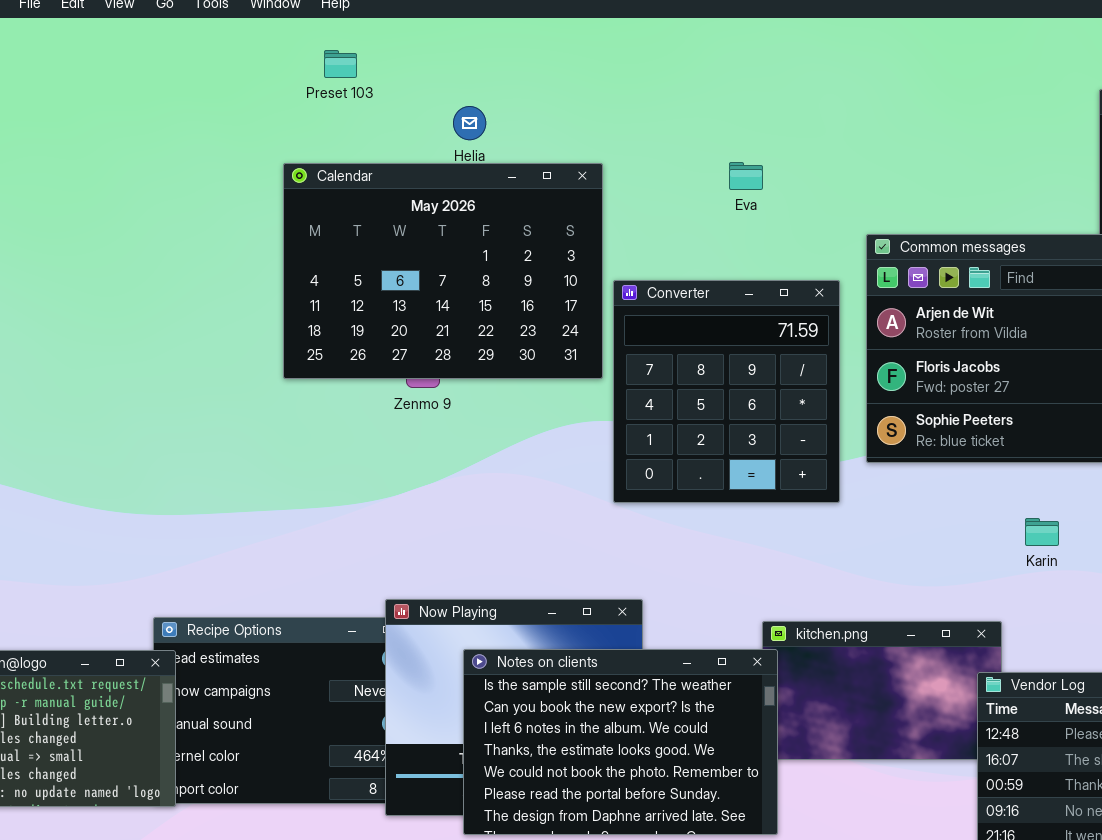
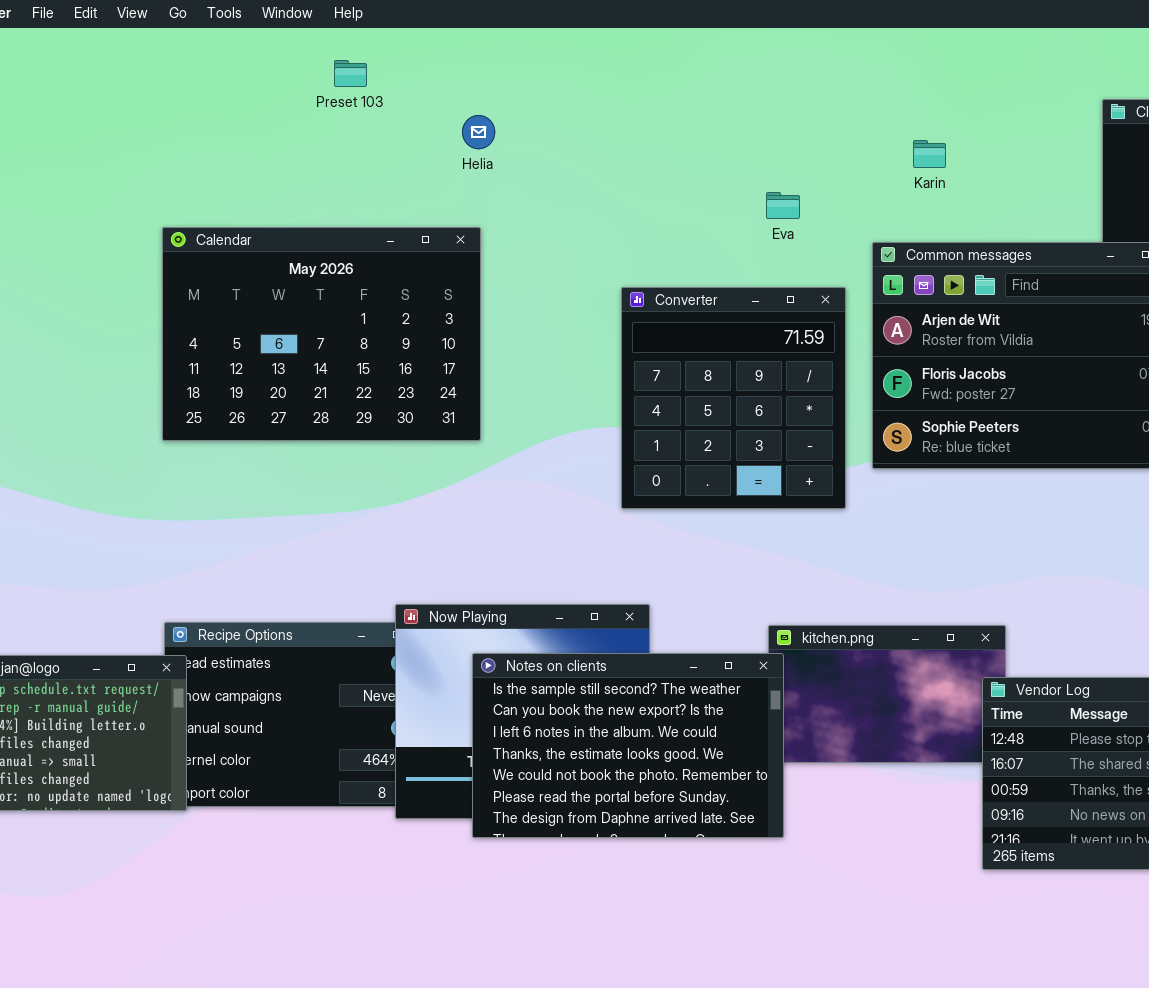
Eva: [729,162,763,190] -> [766,192,800,219], moved
Calendar: [283,163,603,379] -> [162,227,481,441], moved
Karin: [1025,518,1059,546] -> [913,140,946,168], moved

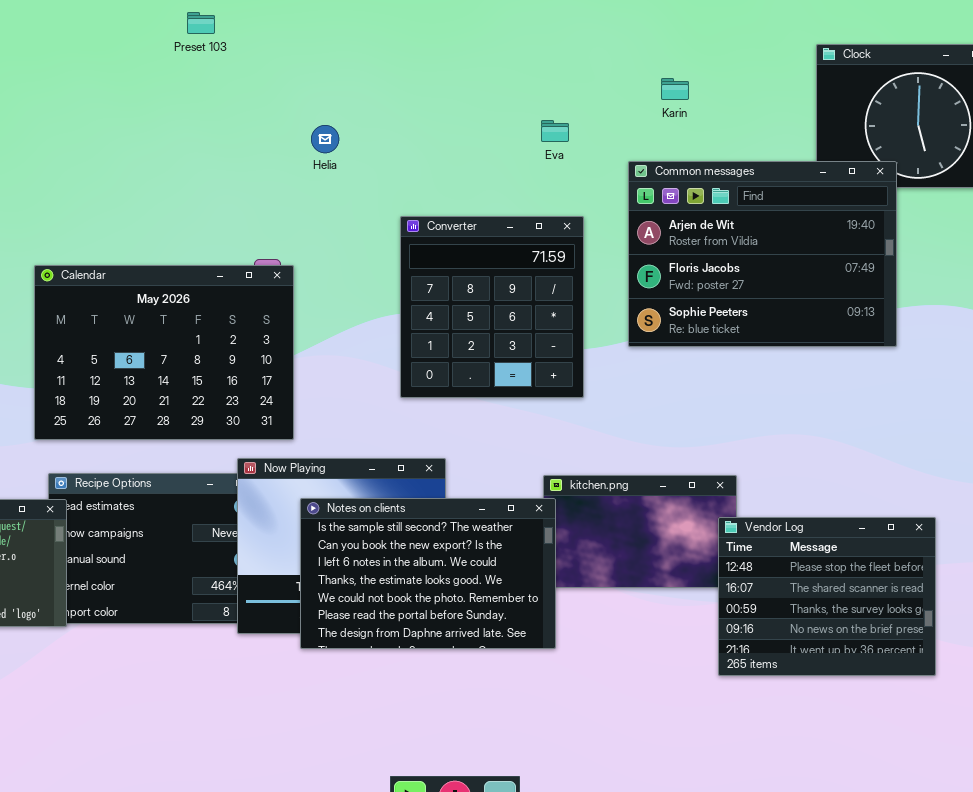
Helia: [462,115,495,149] -> [311,125,339,153], moved
Calendar: [162,227,481,441] -> [34,265,294,440], moved
Converter: [621,287,846,509] -> [400,216,584,398], moved

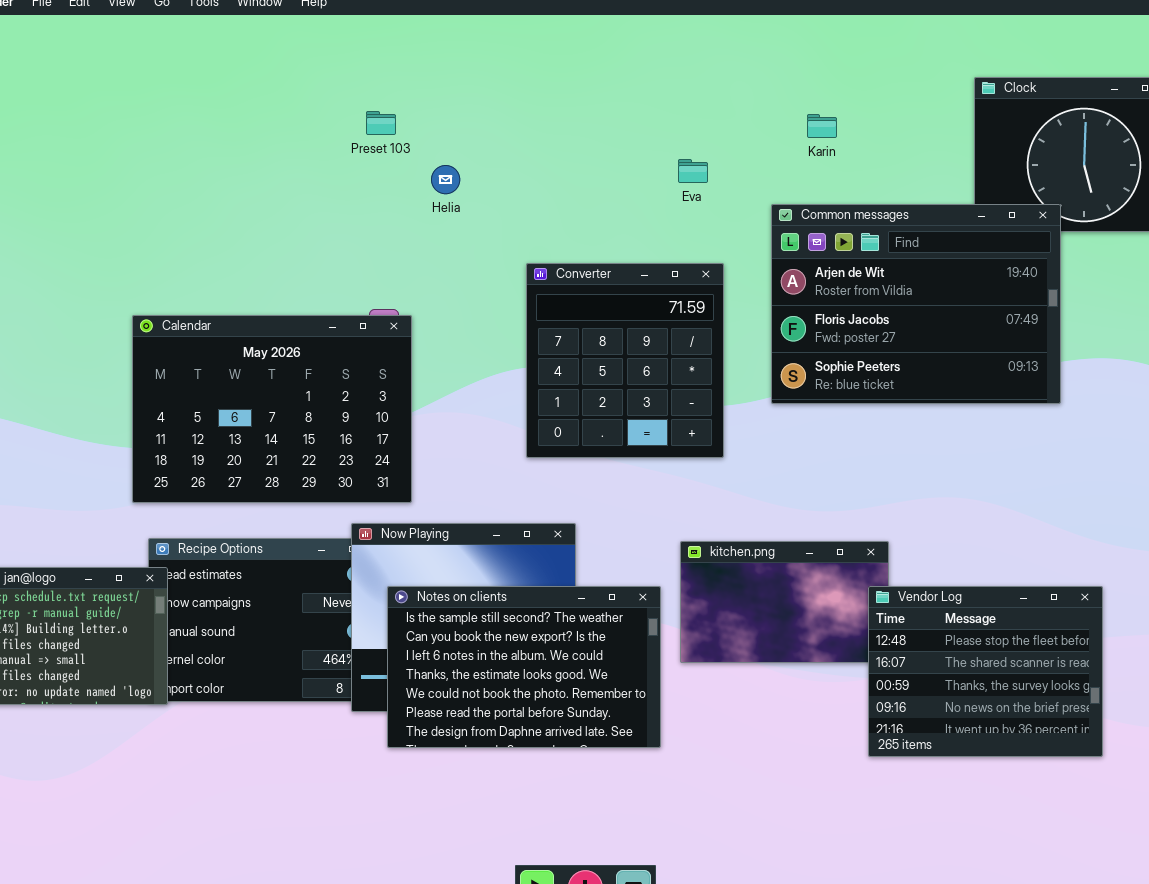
Preset 103: [187,12,215,34] -> [366,111,396,135], moved
Notes on clients: [300,498,556,649] -> [387,586,661,748], moved

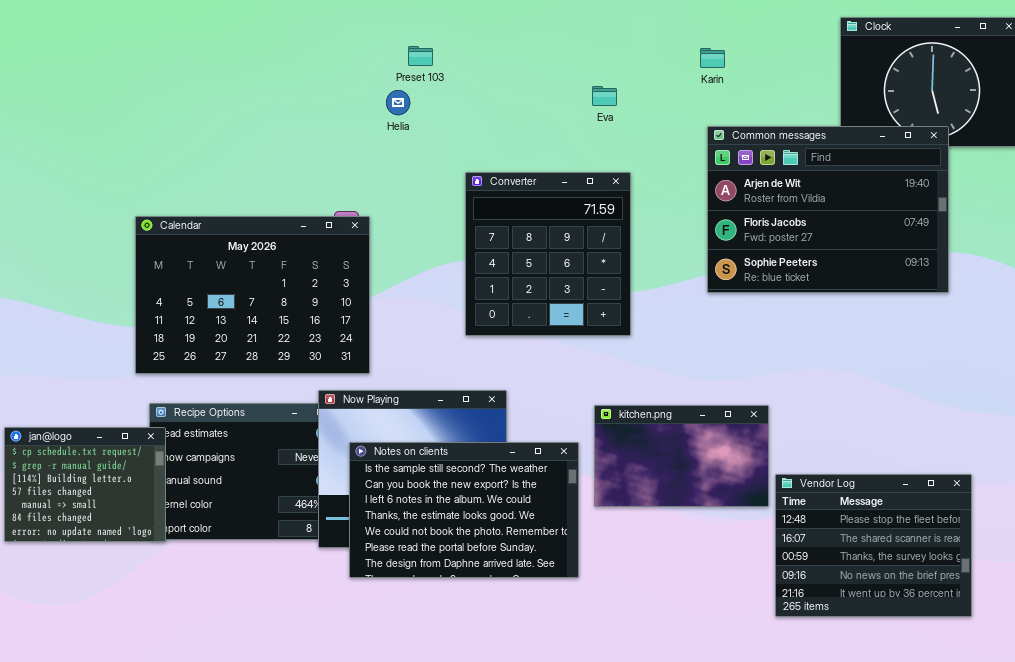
Preset 103: [366,111,396,135] -> [408,46,433,66], moved
Common messages: [771,204,1061,404] -> [707,126,949,293], moved
Vendor Log: [868,586,1103,757] -> [775,474,972,617], moved

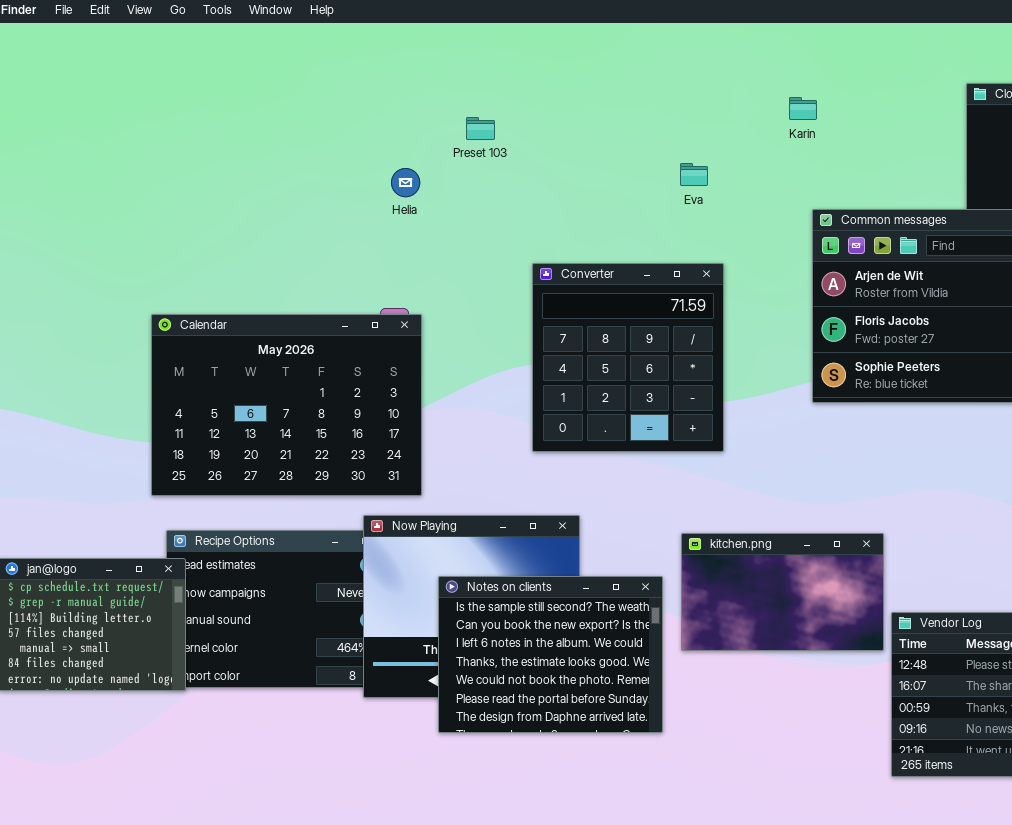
Karin: [700,48,725,68] -> [789,97,817,120], moved
Helia: [386,90,410,115] -> [391,168,420,197], moved
Notes on clients: [349,442,579,578] -> [438,576,663,733], resized

